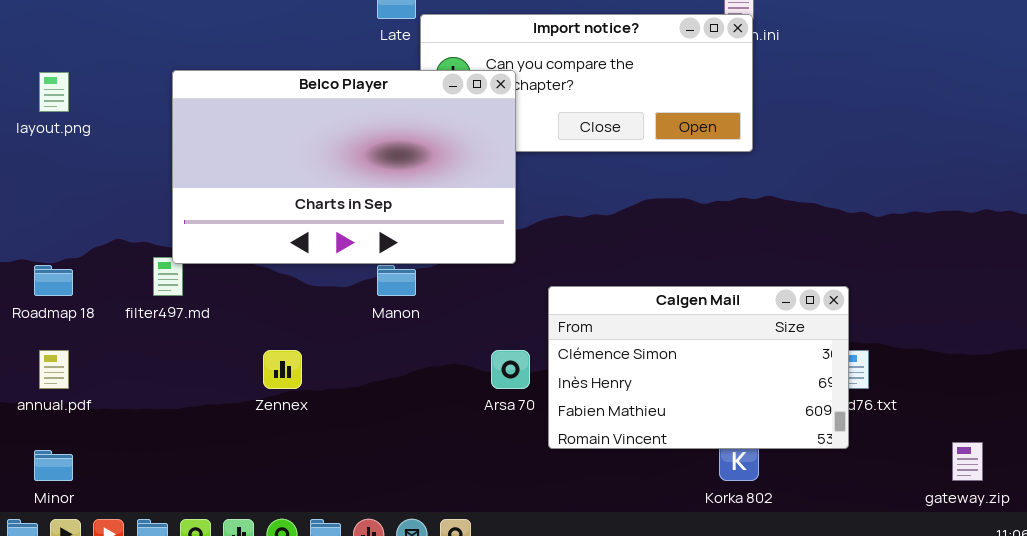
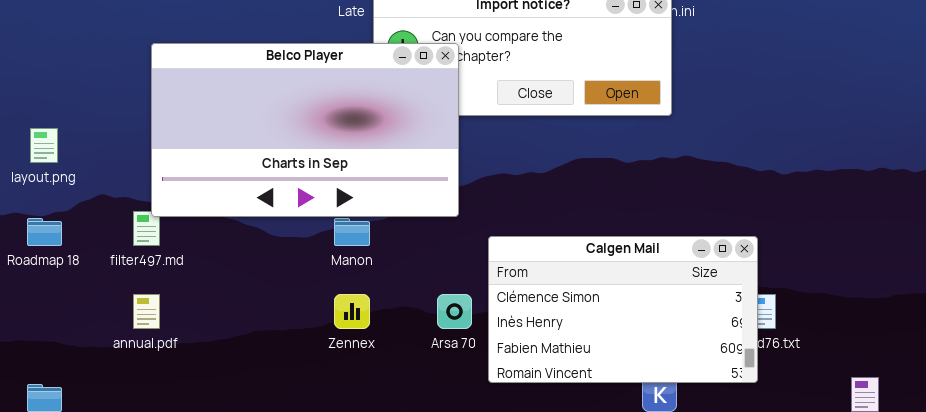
layout.png: [39,72,69,112] -> [30,128,58,163], moved
annual.pdf: [39,350,69,389] -> [133,294,160,329], moved
Zennex: [263,350,302,389] -> [334,294,370,329], moved

